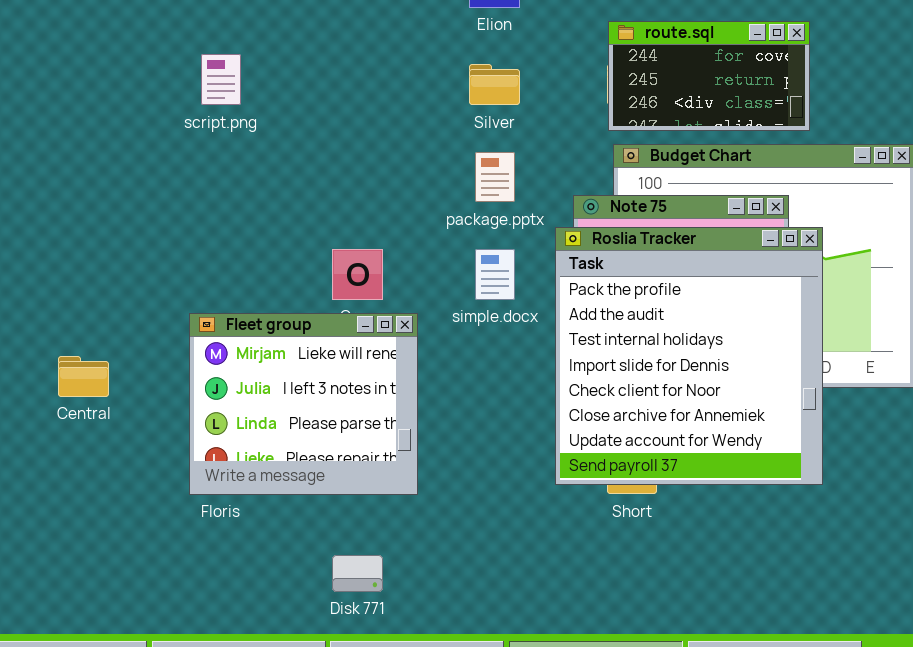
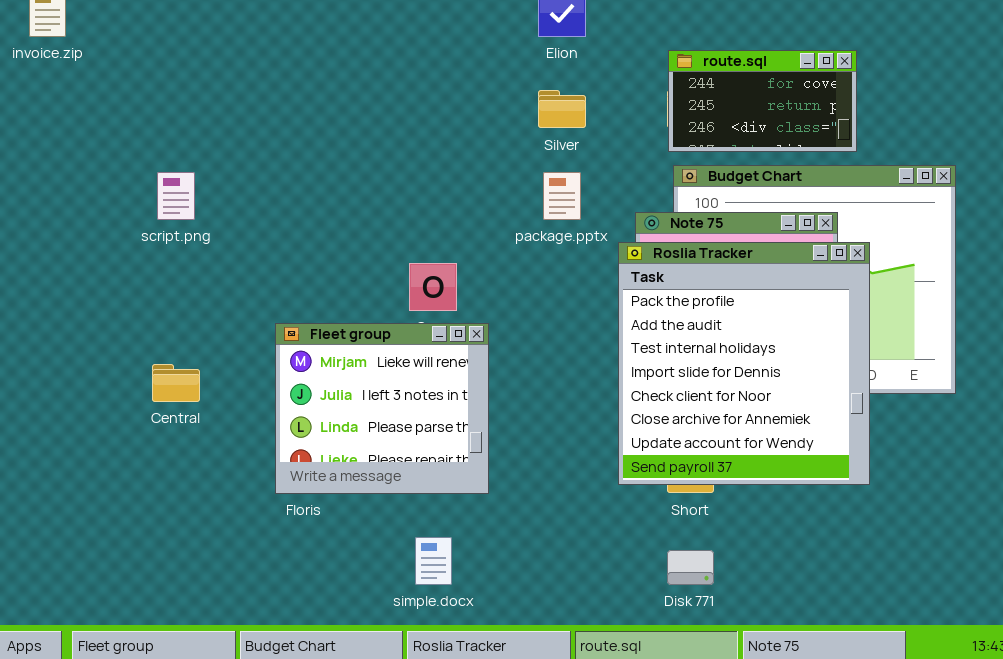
script.png: [201,54,241,105] -> [157,172,195,220], moved
simple.docx: [475,249,515,300] -> [415,537,452,585], moved
Disk 771: [332,555,383,592] -> [667,550,714,585], moved

